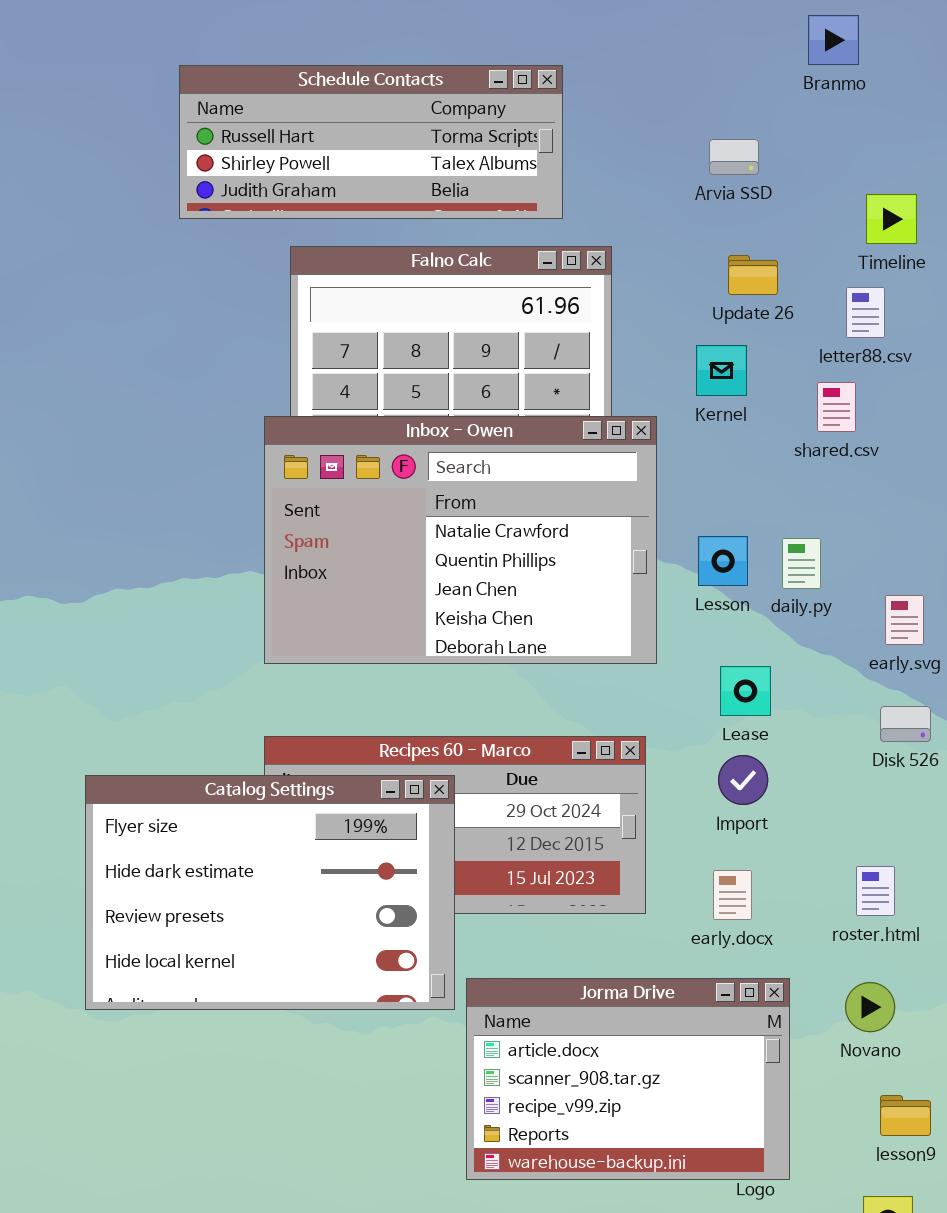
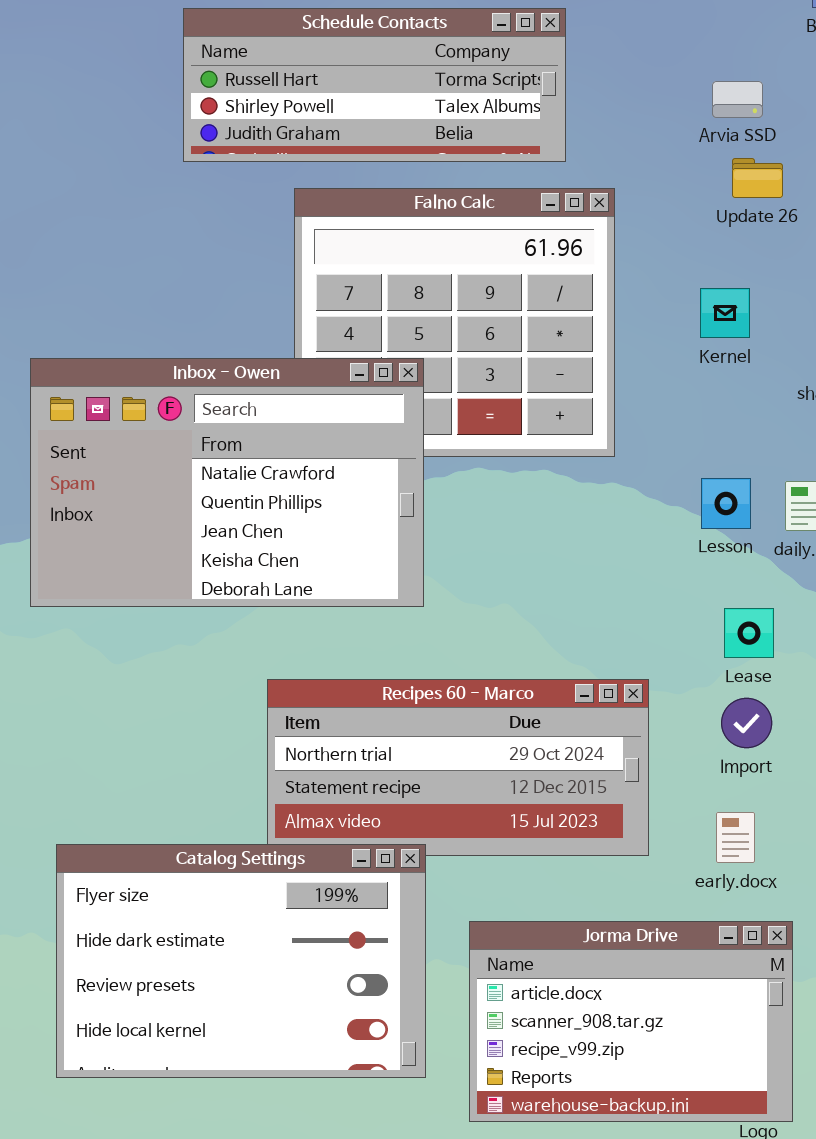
Update 26: [728,255,778,295] -> [732,158,783,198], moved
Inbox - Owen: [264,416,657,664] -> [30,358,424,607], moved
Catalog Settings: [85,775,455,1010] -> [56,844,426,1078], moved

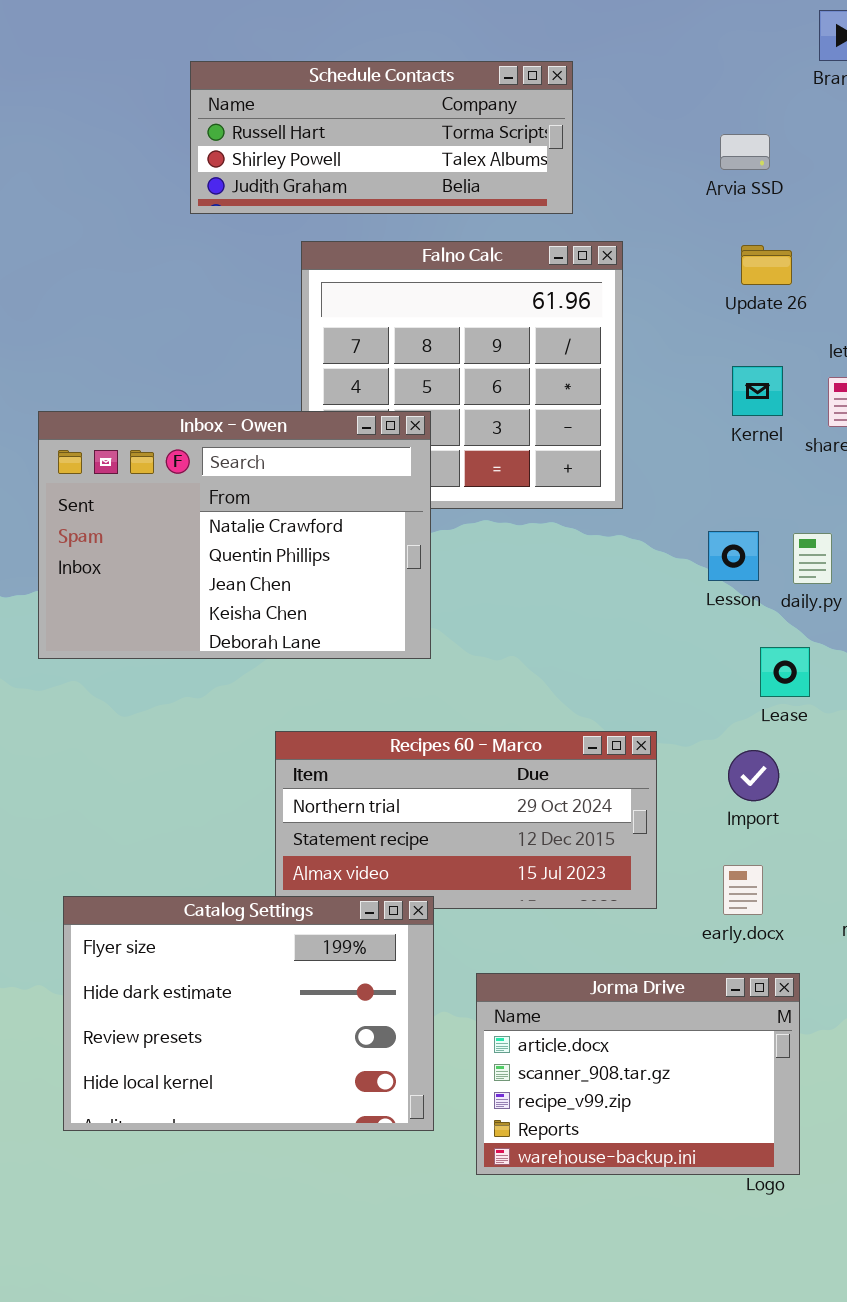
Update 26: [732,158,783,198] -> [741,245,792,285], moved
Kernel: [700,288,750,338] -> [732,366,783,416], moved
Lease: [724,608,774,658] -> [760,647,810,697], moved

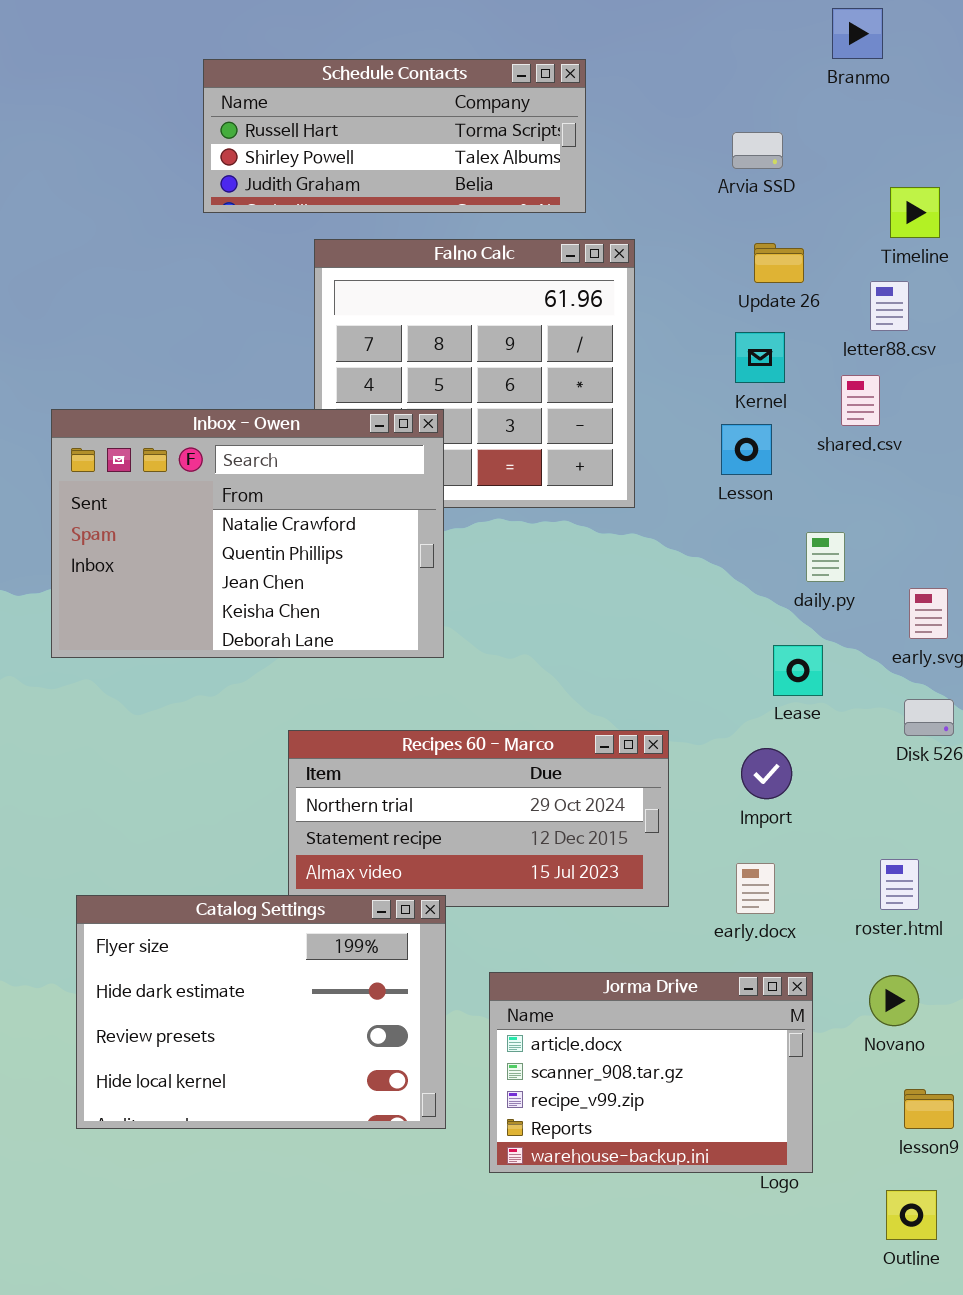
Kernel: [732,366,783,416] -> [735,332,785,383], moved
Lesson: [708,531,759,581] -> [721,424,772,475], moved

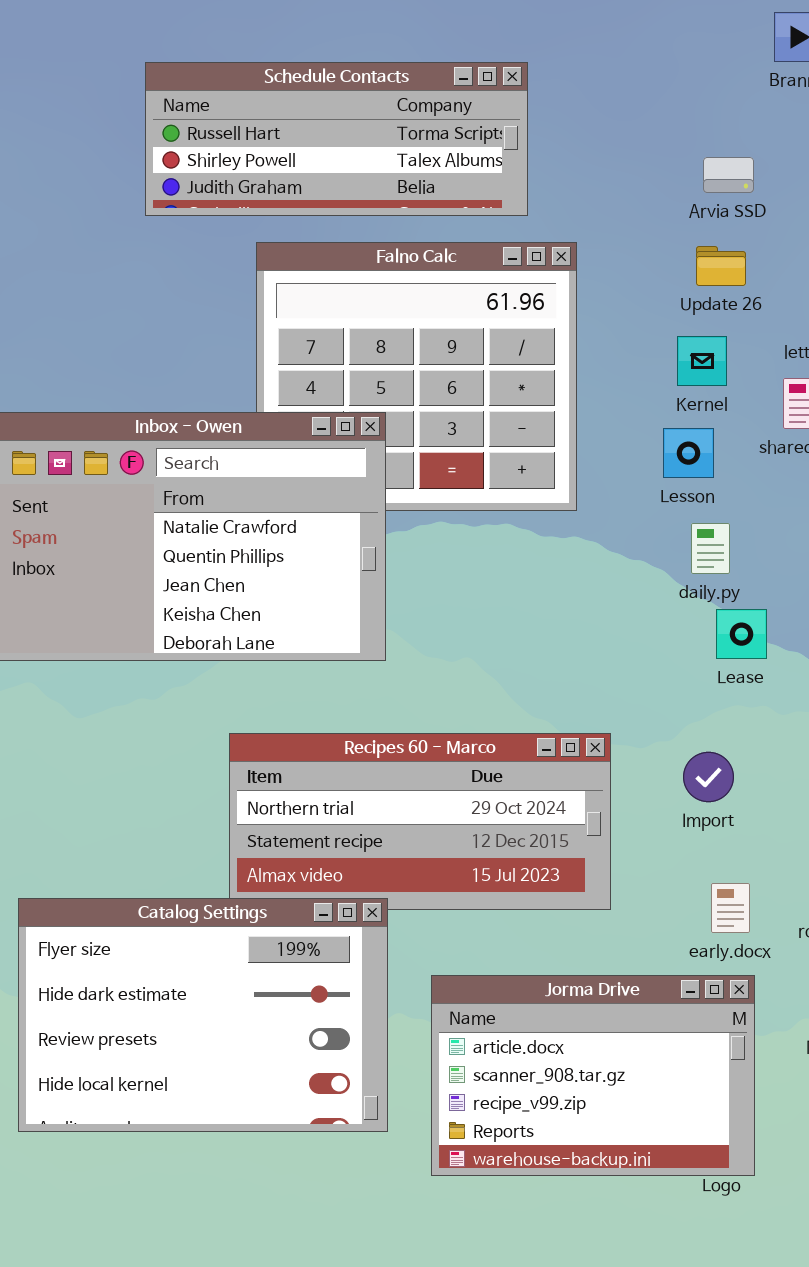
Arvia SSD: [732,132,783,169] -> [703,157,754,193], moved
daily.py: [806,532,845,582] -> [691,523,730,574], moved
Lease: [773,645,823,696] -> [716,609,767,659], moved
early.docx: [736,863,775,914] -> [711,883,750,933], moved

